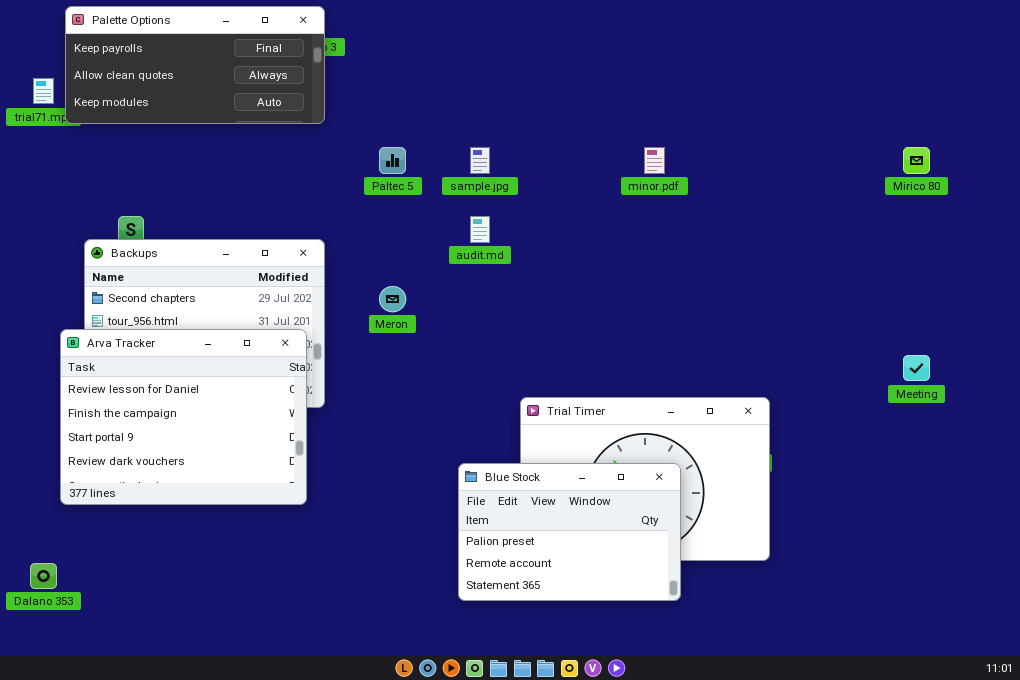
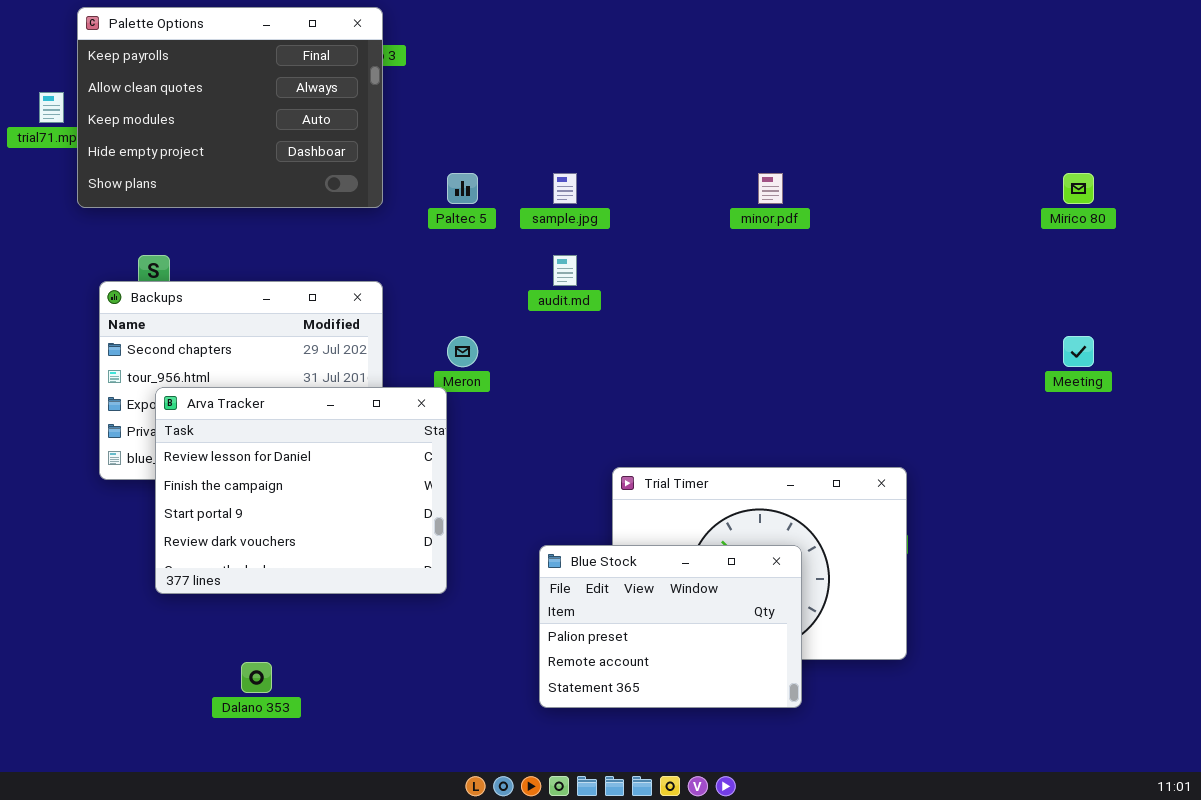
Palette Options: [65,6,325,124] -> [77,7,383,208], resized
Arva Tracker: [60,329,307,505] -> [155,387,447,594], moved
Meeting: [903,355,930,381] -> [1063,336,1094,367], moved
Dalano 353: [30,563,57,589] -> [241,662,272,693], moved

